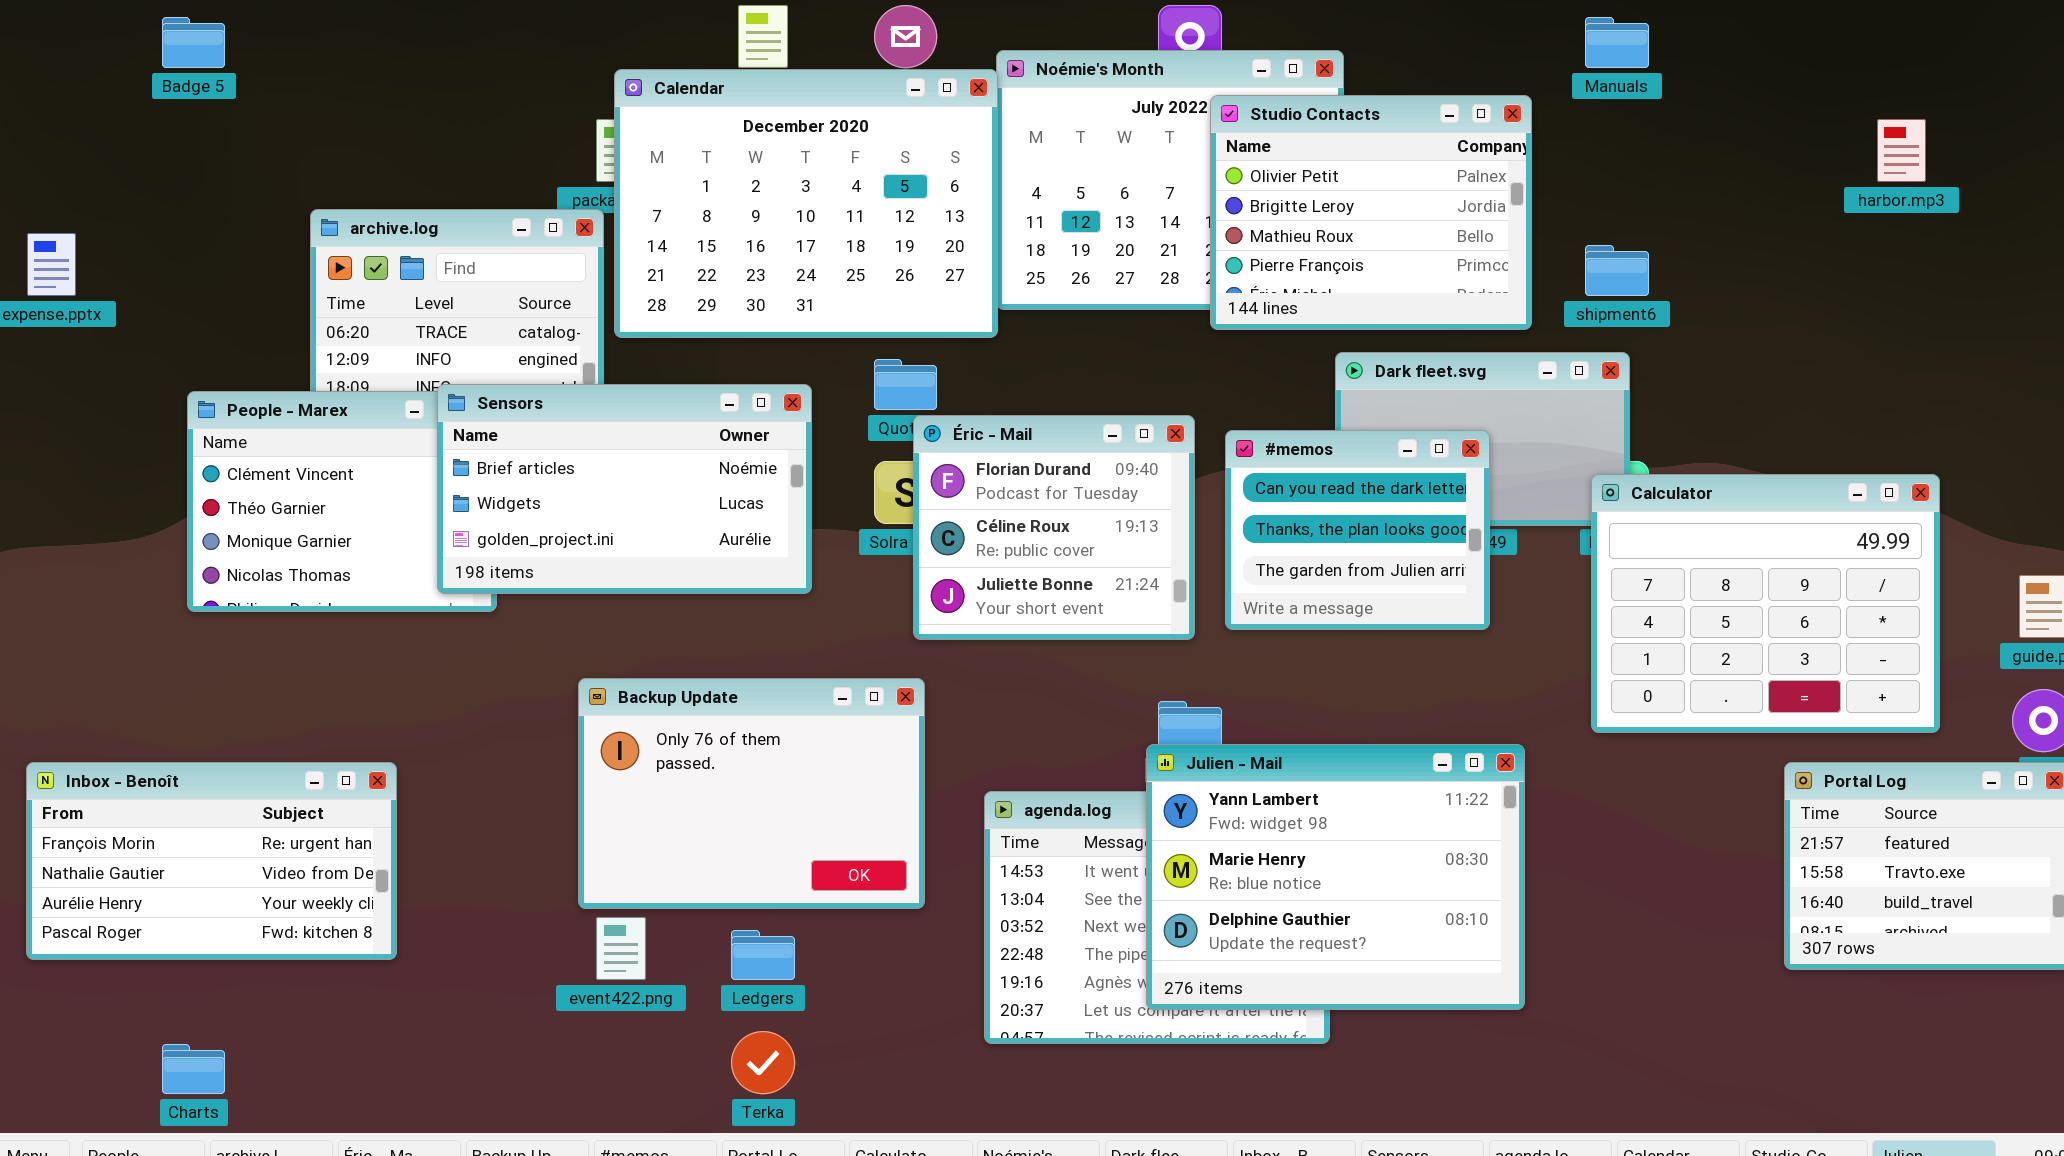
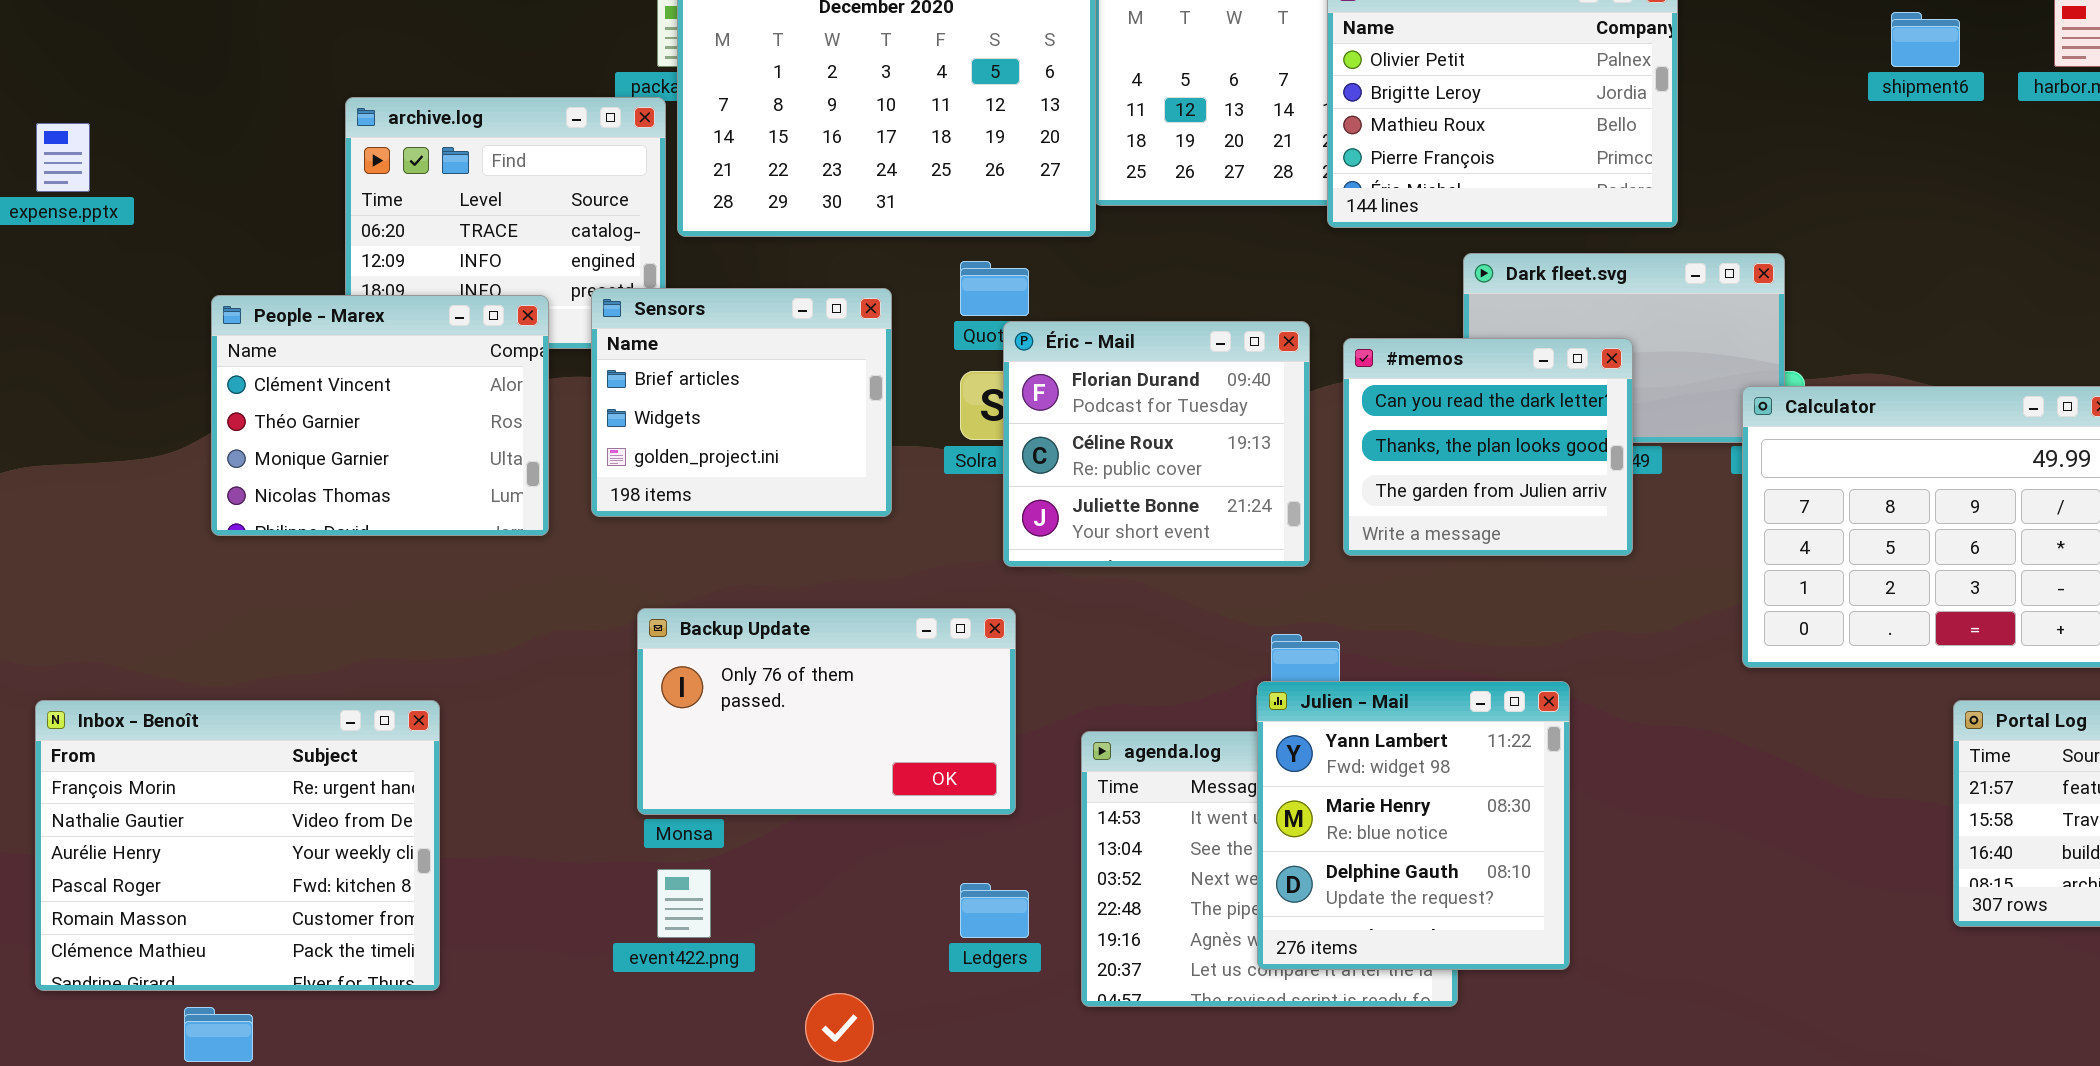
shipment6: [1585,245,1649,296] -> [1891,12,1960,67], moved
Sensors: [437,384,812,594] -> [591,288,892,517], resized
Backup Update: [578,678,925,909] -> [637,608,1016,815], resized
Julien - Mail: [1146,744,1525,1010] -> [1257,681,1570,970], resized
Inbox - Benoît: [26,762,397,960] -> [35,700,440,991], resized
Ledgers: [731,930,795,980] -> [960,883,1029,938], moved

